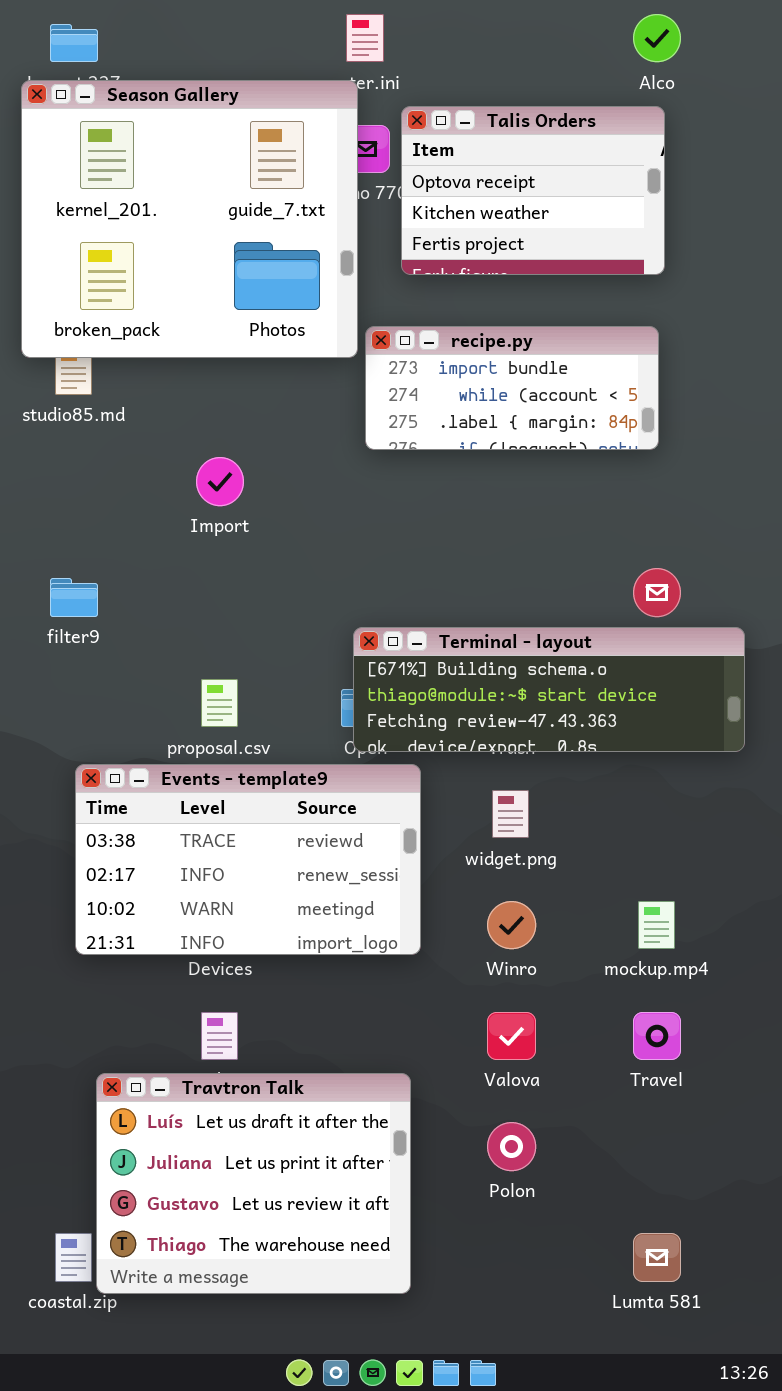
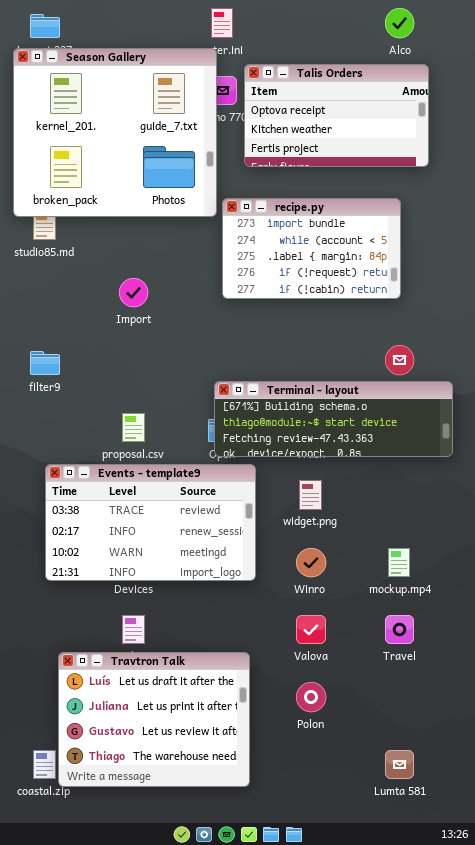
Talis Orders: [401,106,665,275] -> [244,64,429,167], resized
recipe.py: [365,326,659,450] -> [222,198,401,299], resized

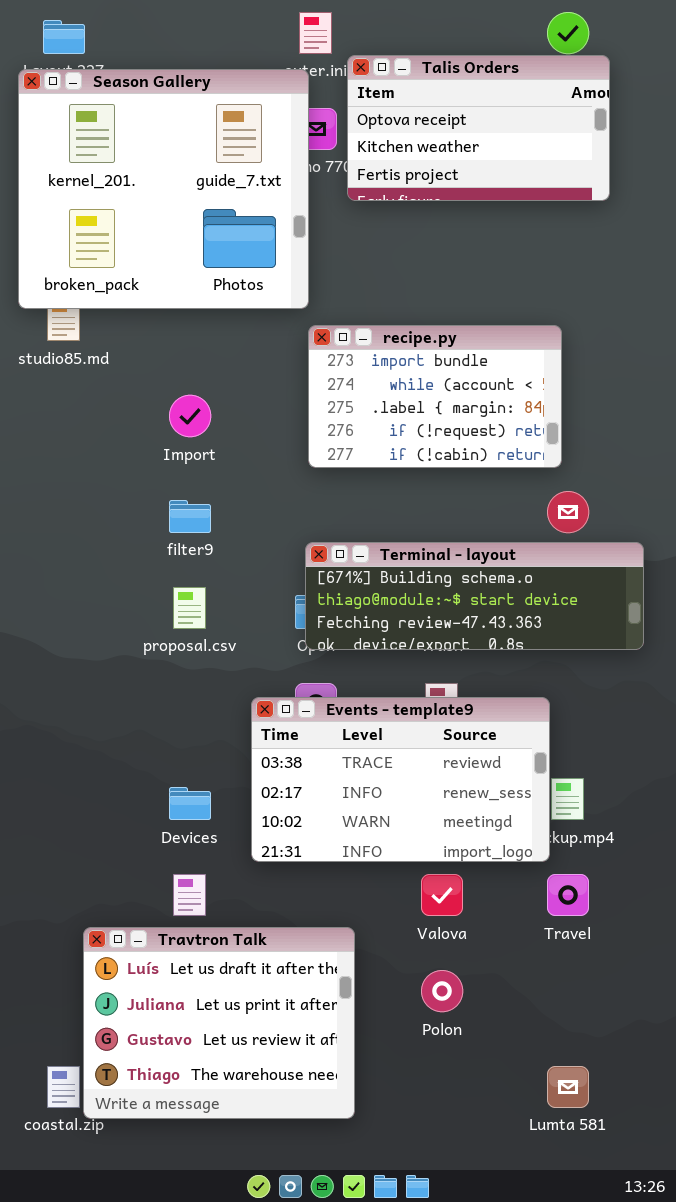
Talis Orders: [244,64,429,167] -> [347,55,610,201], moved
recipe.py: [222,198,401,299] -> [308,325,562,468], moved
filter9: [30,351,60,375] -> [169,500,211,533], moved
Events - template9: [45,464,256,581] -> [251,697,550,862], moved

